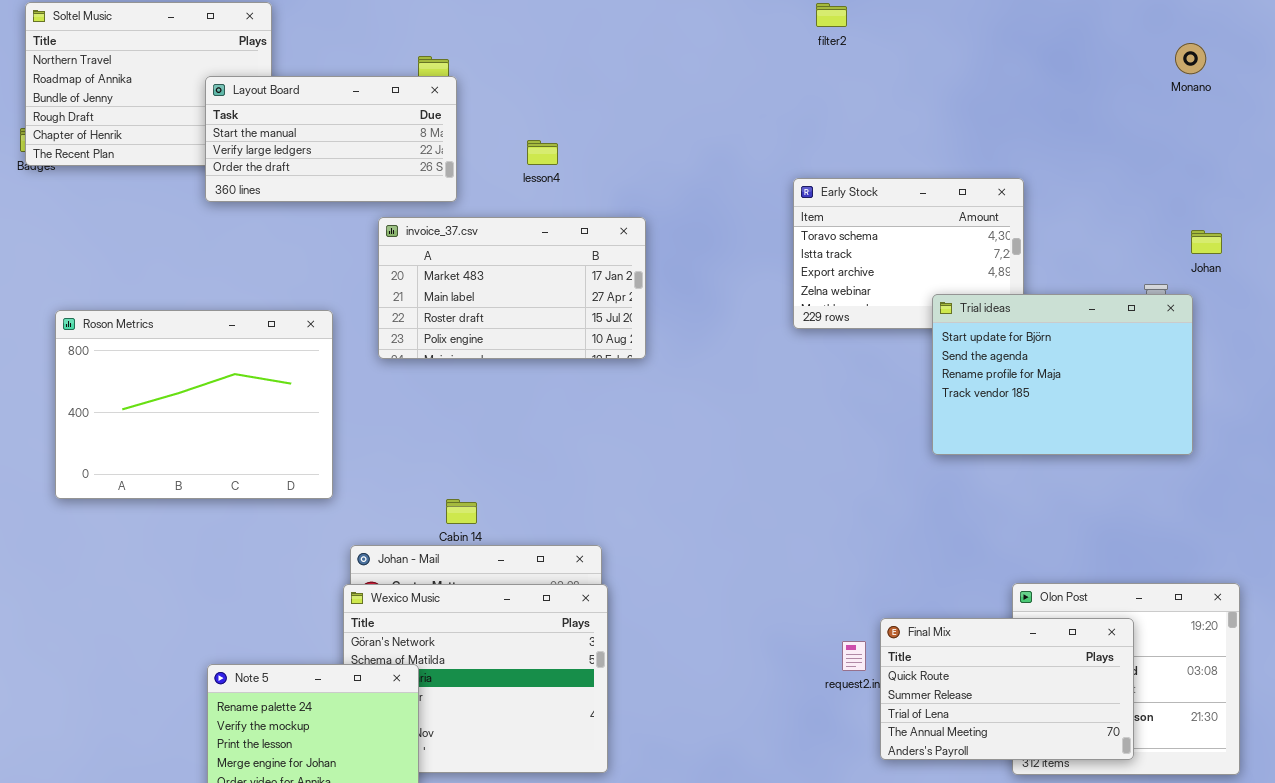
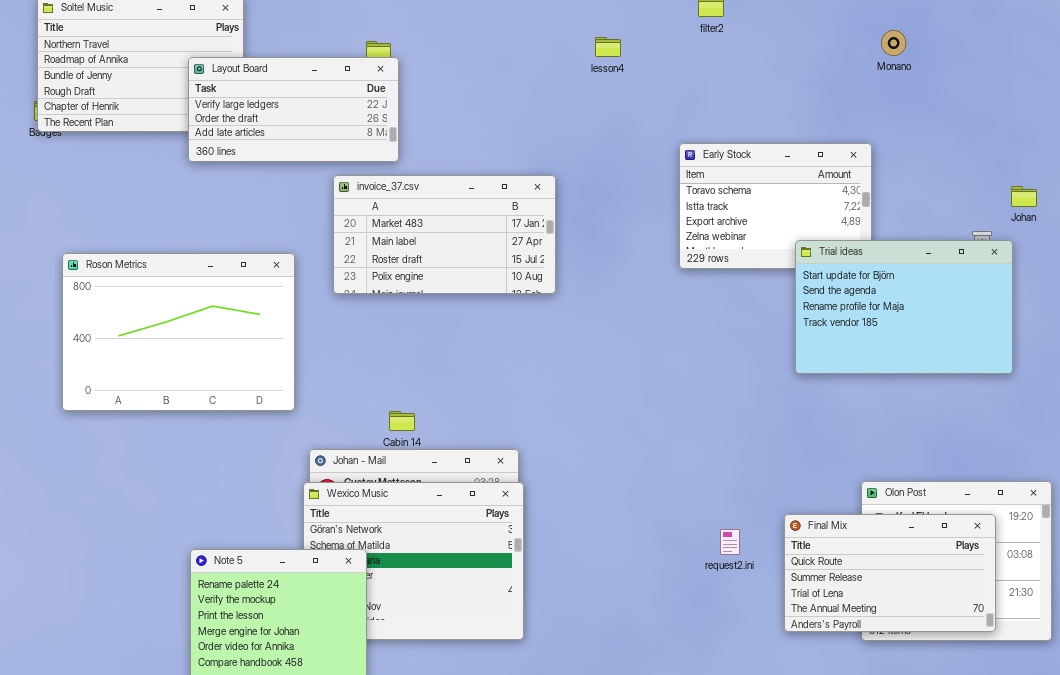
Monano: [1175,43,1206,74] -> [881,30,906,56], moved
Layout Board: [205,76,457,202] -> [188,57,399,162], scrolled down 1 row
lesson4: [527,140,558,165] -> [595,37,621,57], moved
Final Mix: [880,618,1134,760] -> [784,514,996,632], moved

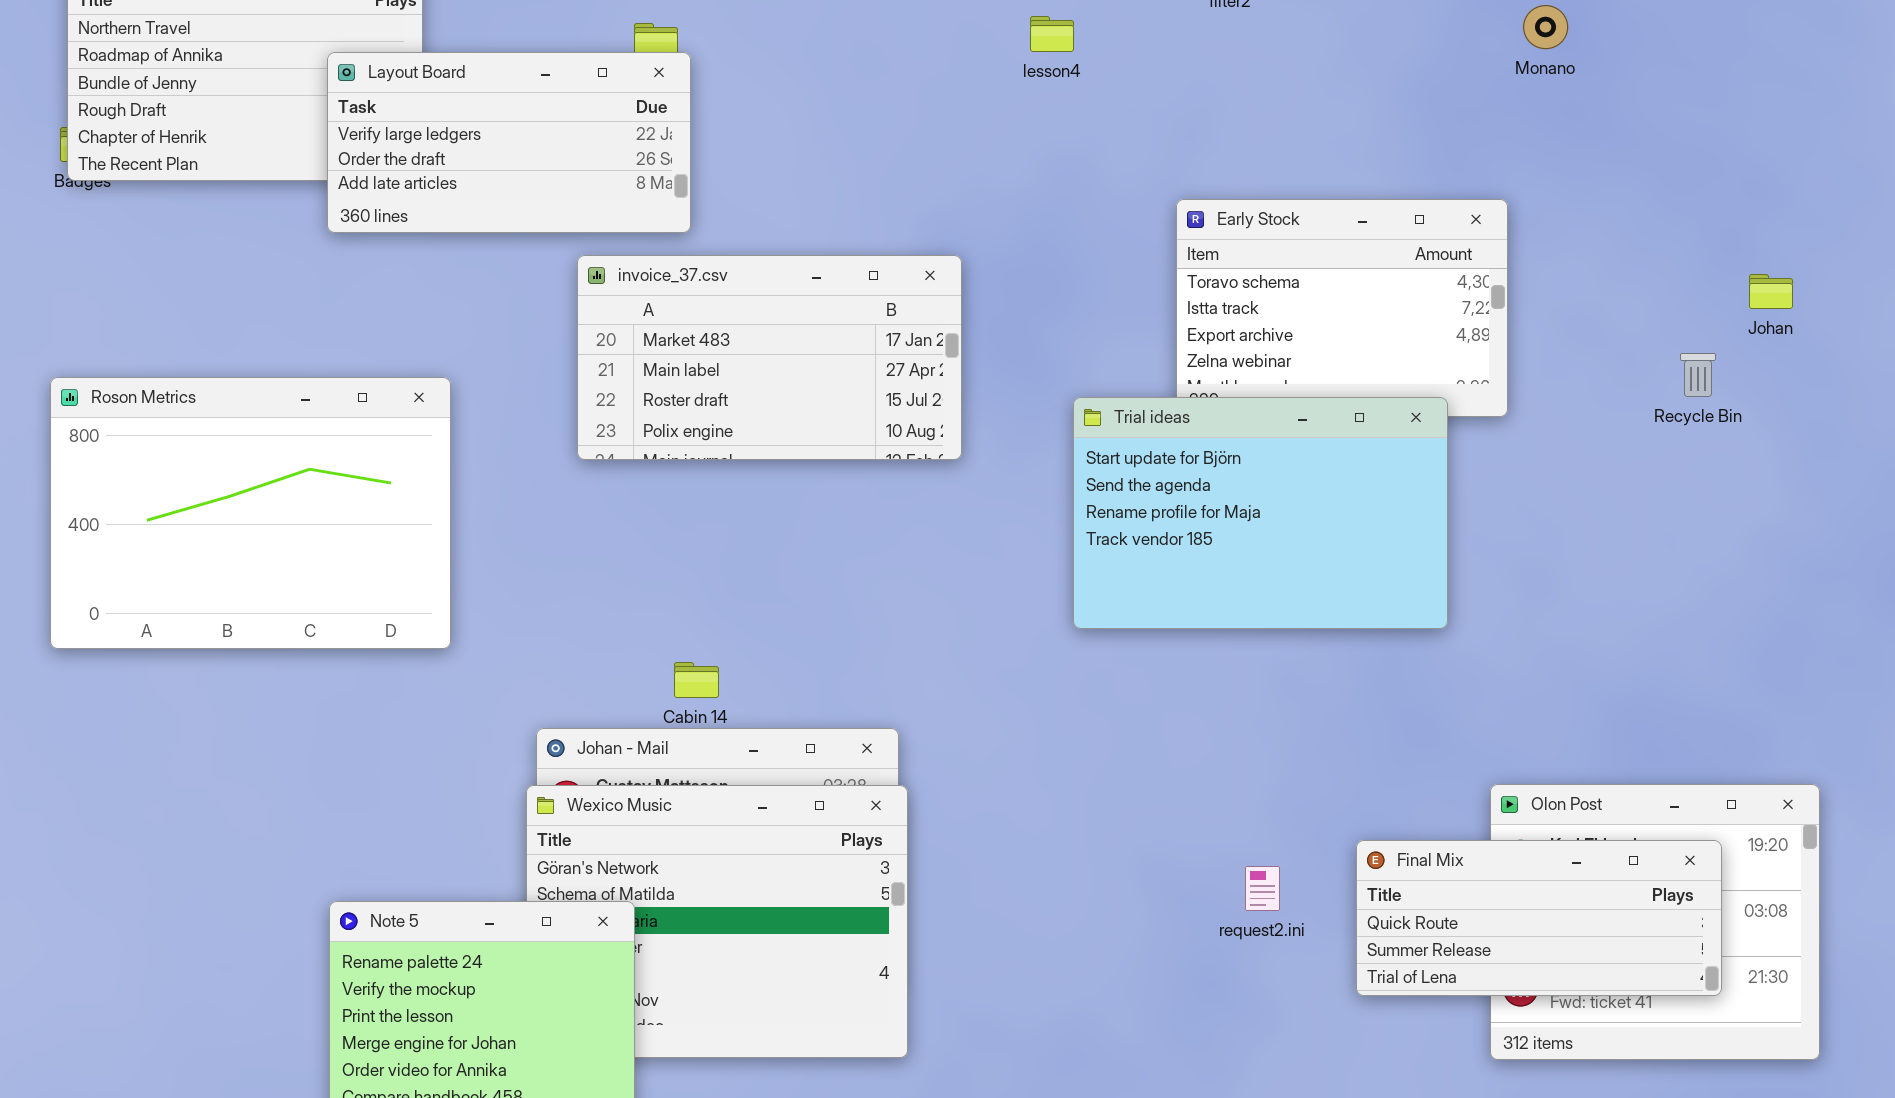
Trial ideas: [795,240,1013,374] -> [1073,397,1448,629], moved
Roson Metrics: [62,253,295,411] -> [50,377,451,649], moved
Final Mix: [784,514,996,632] -> [1356,840,1722,996], resized

